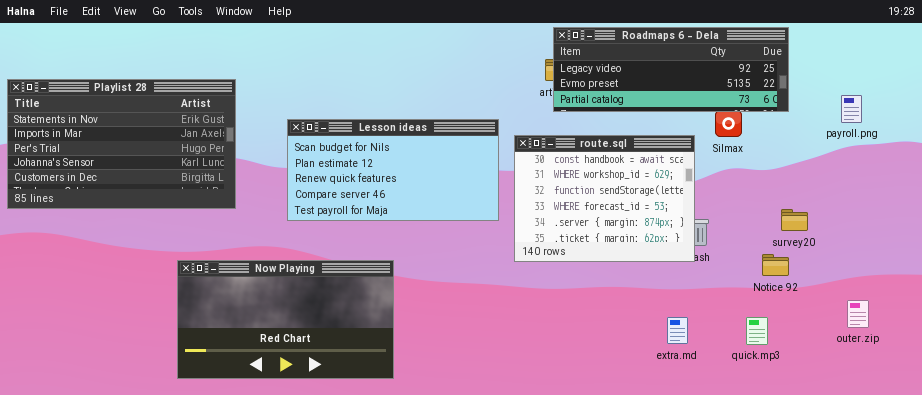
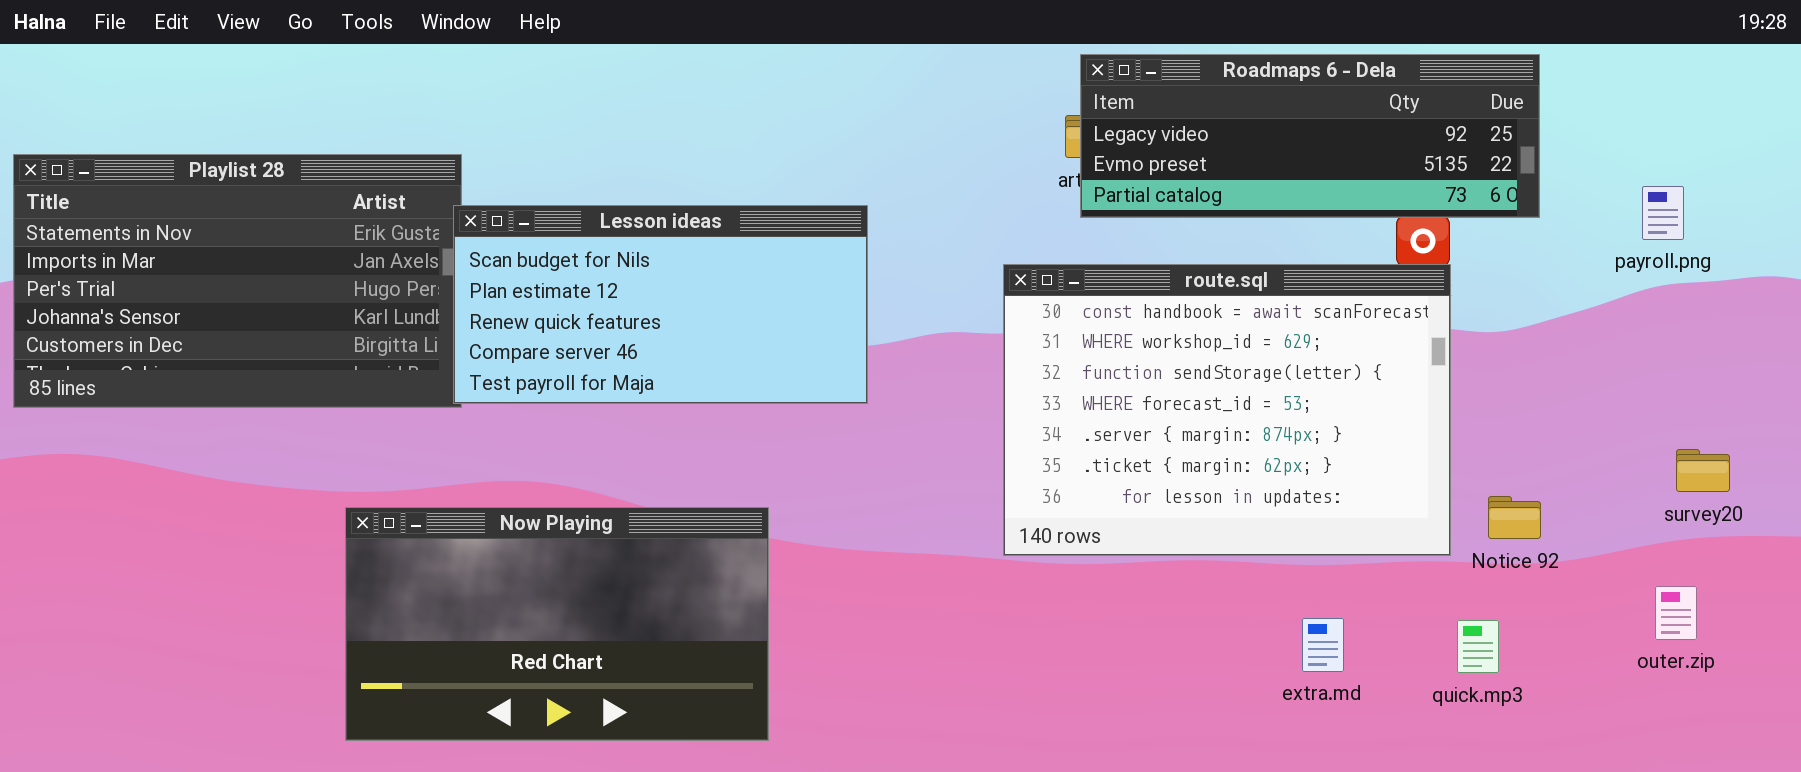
Lesson ideas: [287,119,499,221] -> [453,205,868,404], moved
route.sql: [514,135,695,262] -> [1003,264,1451,556], resized
survey20: [781,209,808,231] -> [1676,449,1730,492], moved

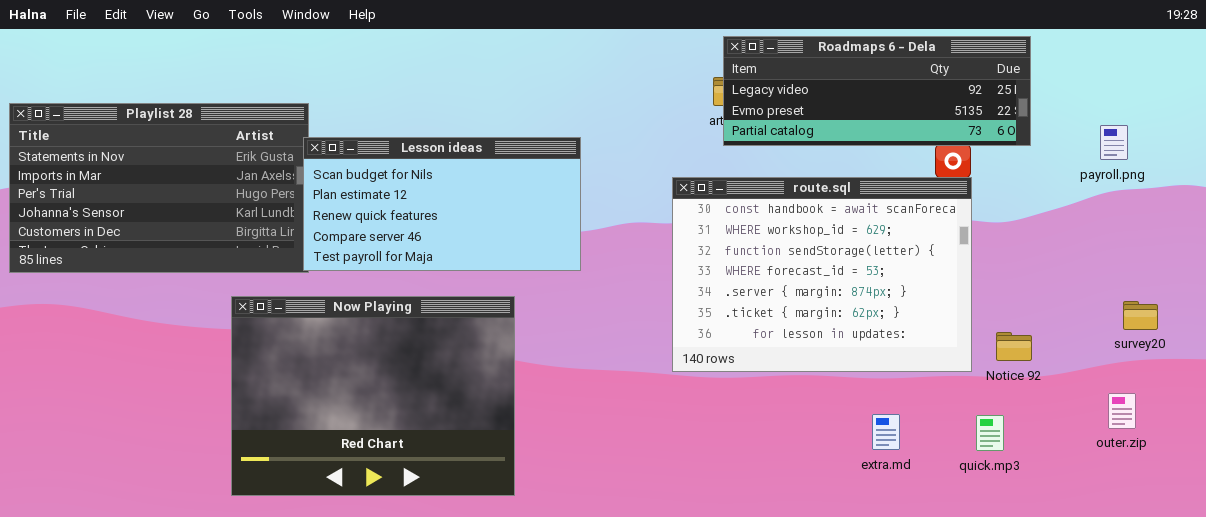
Now Playing: [345,507,769,741] -> [231,296,515,496], resized

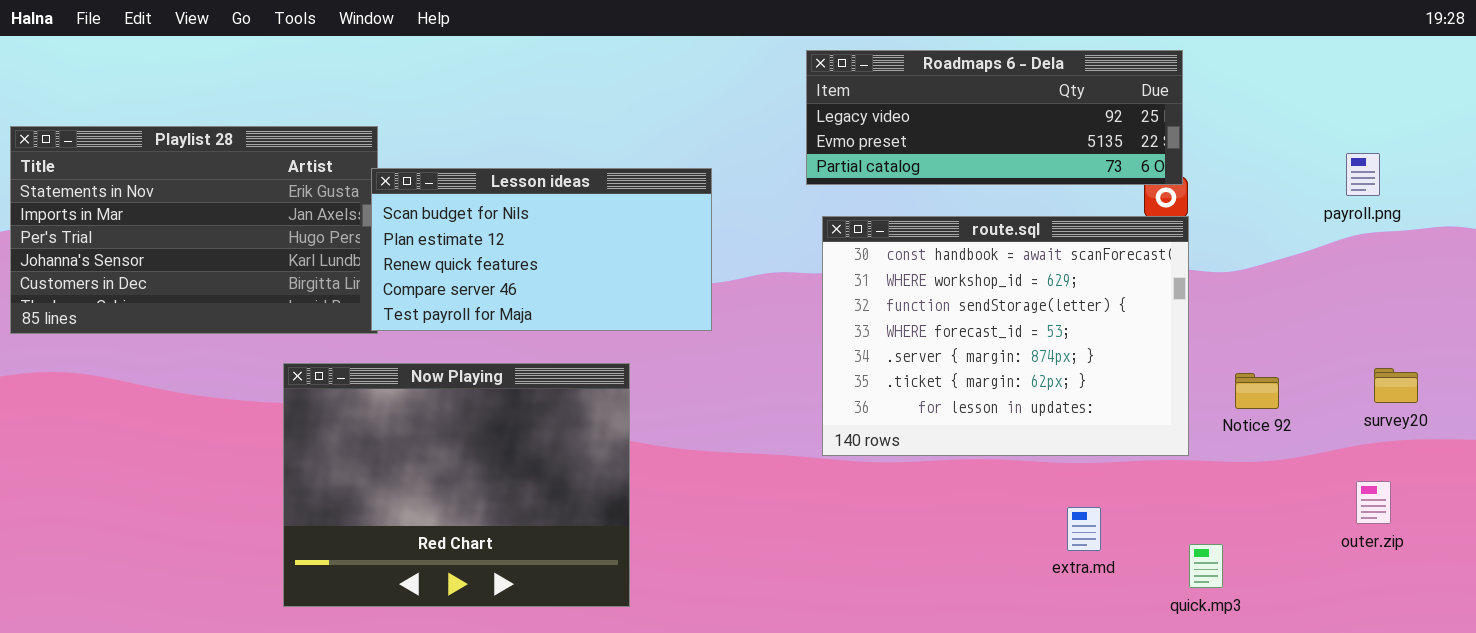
Roadmaps 6 - Dela: [723,36,1031,146] -> [806,50,1183,185], moved
Notice 92: [996,332,1032,361] -> [1235,373,1279,409], moved
quick.mp3: [976,415,1004,451] -> [1189,544,1223,588], moved

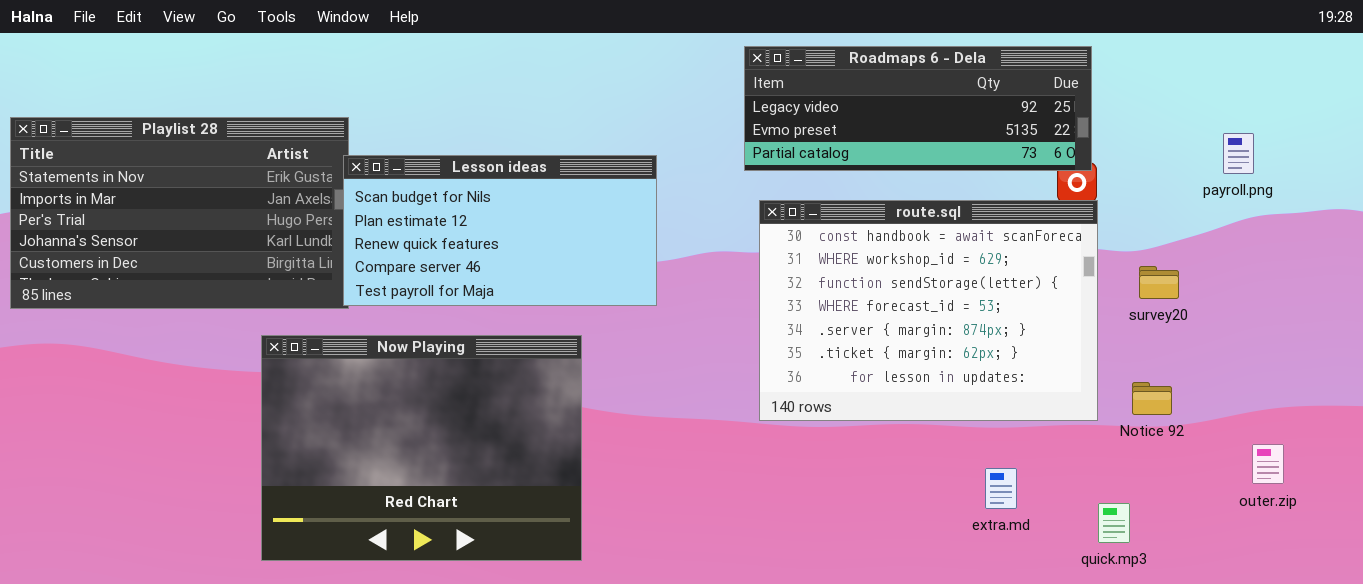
payroll.png: [1346,153,1380,196] -> [1223,133,1254,174], moved
survey20: [1374,368,1418,403] -> [1139,266,1179,299], moved
Notice 92: [1235,373,1279,409] -> [1132,382,1172,415], moved

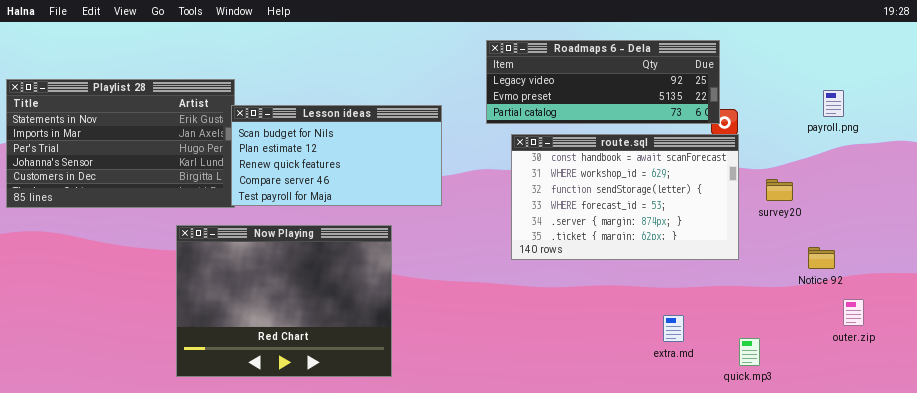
Roadmaps 6 - Dela: [744,46,1092,171] -> [486,40,720,124], moved
route.sql: [759,200,1098,421] -> [511,134,739,260], resized
Notice 92: [1132,382,1172,415] -> [808,247,835,269], moved

